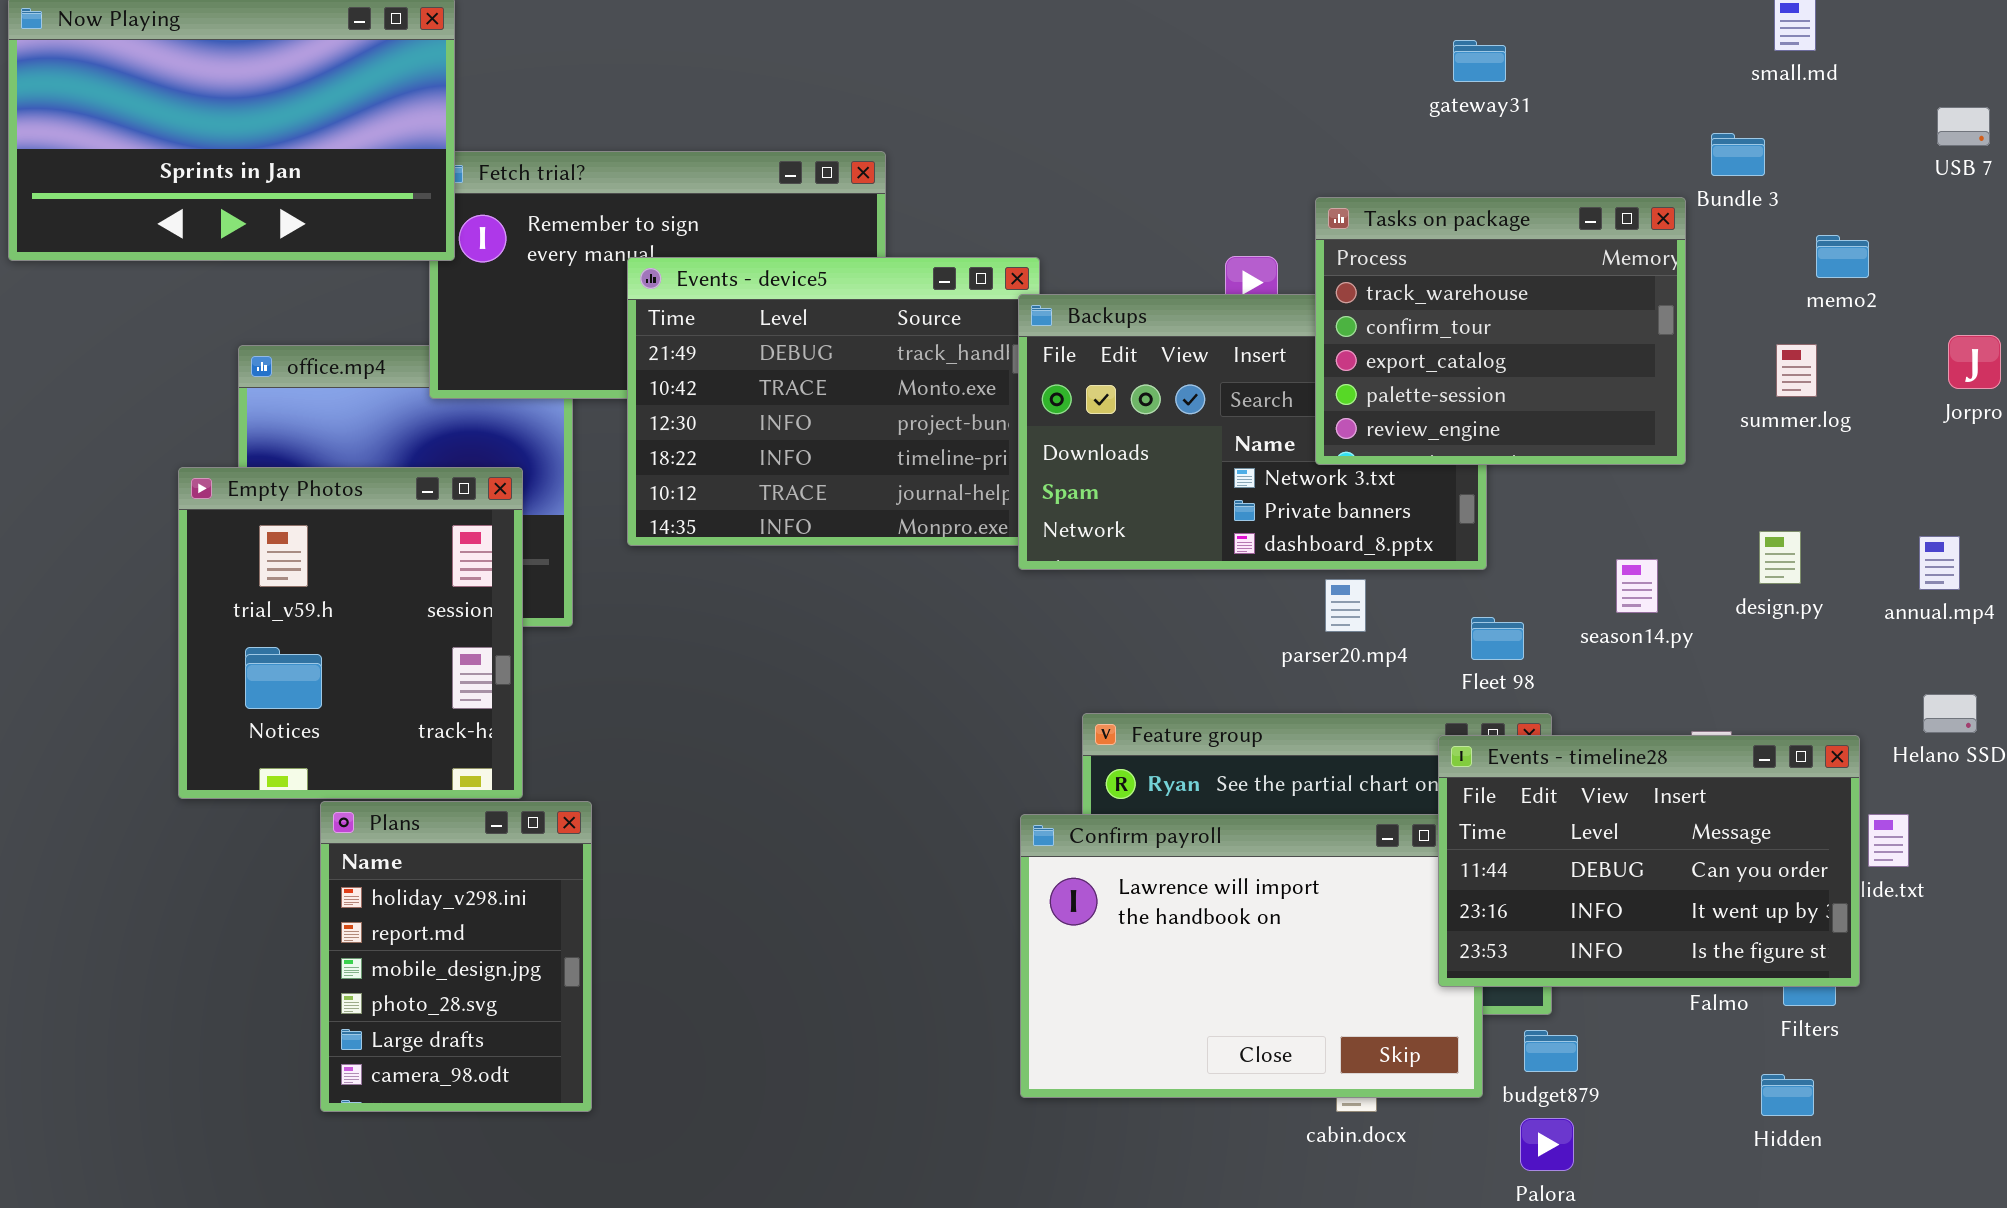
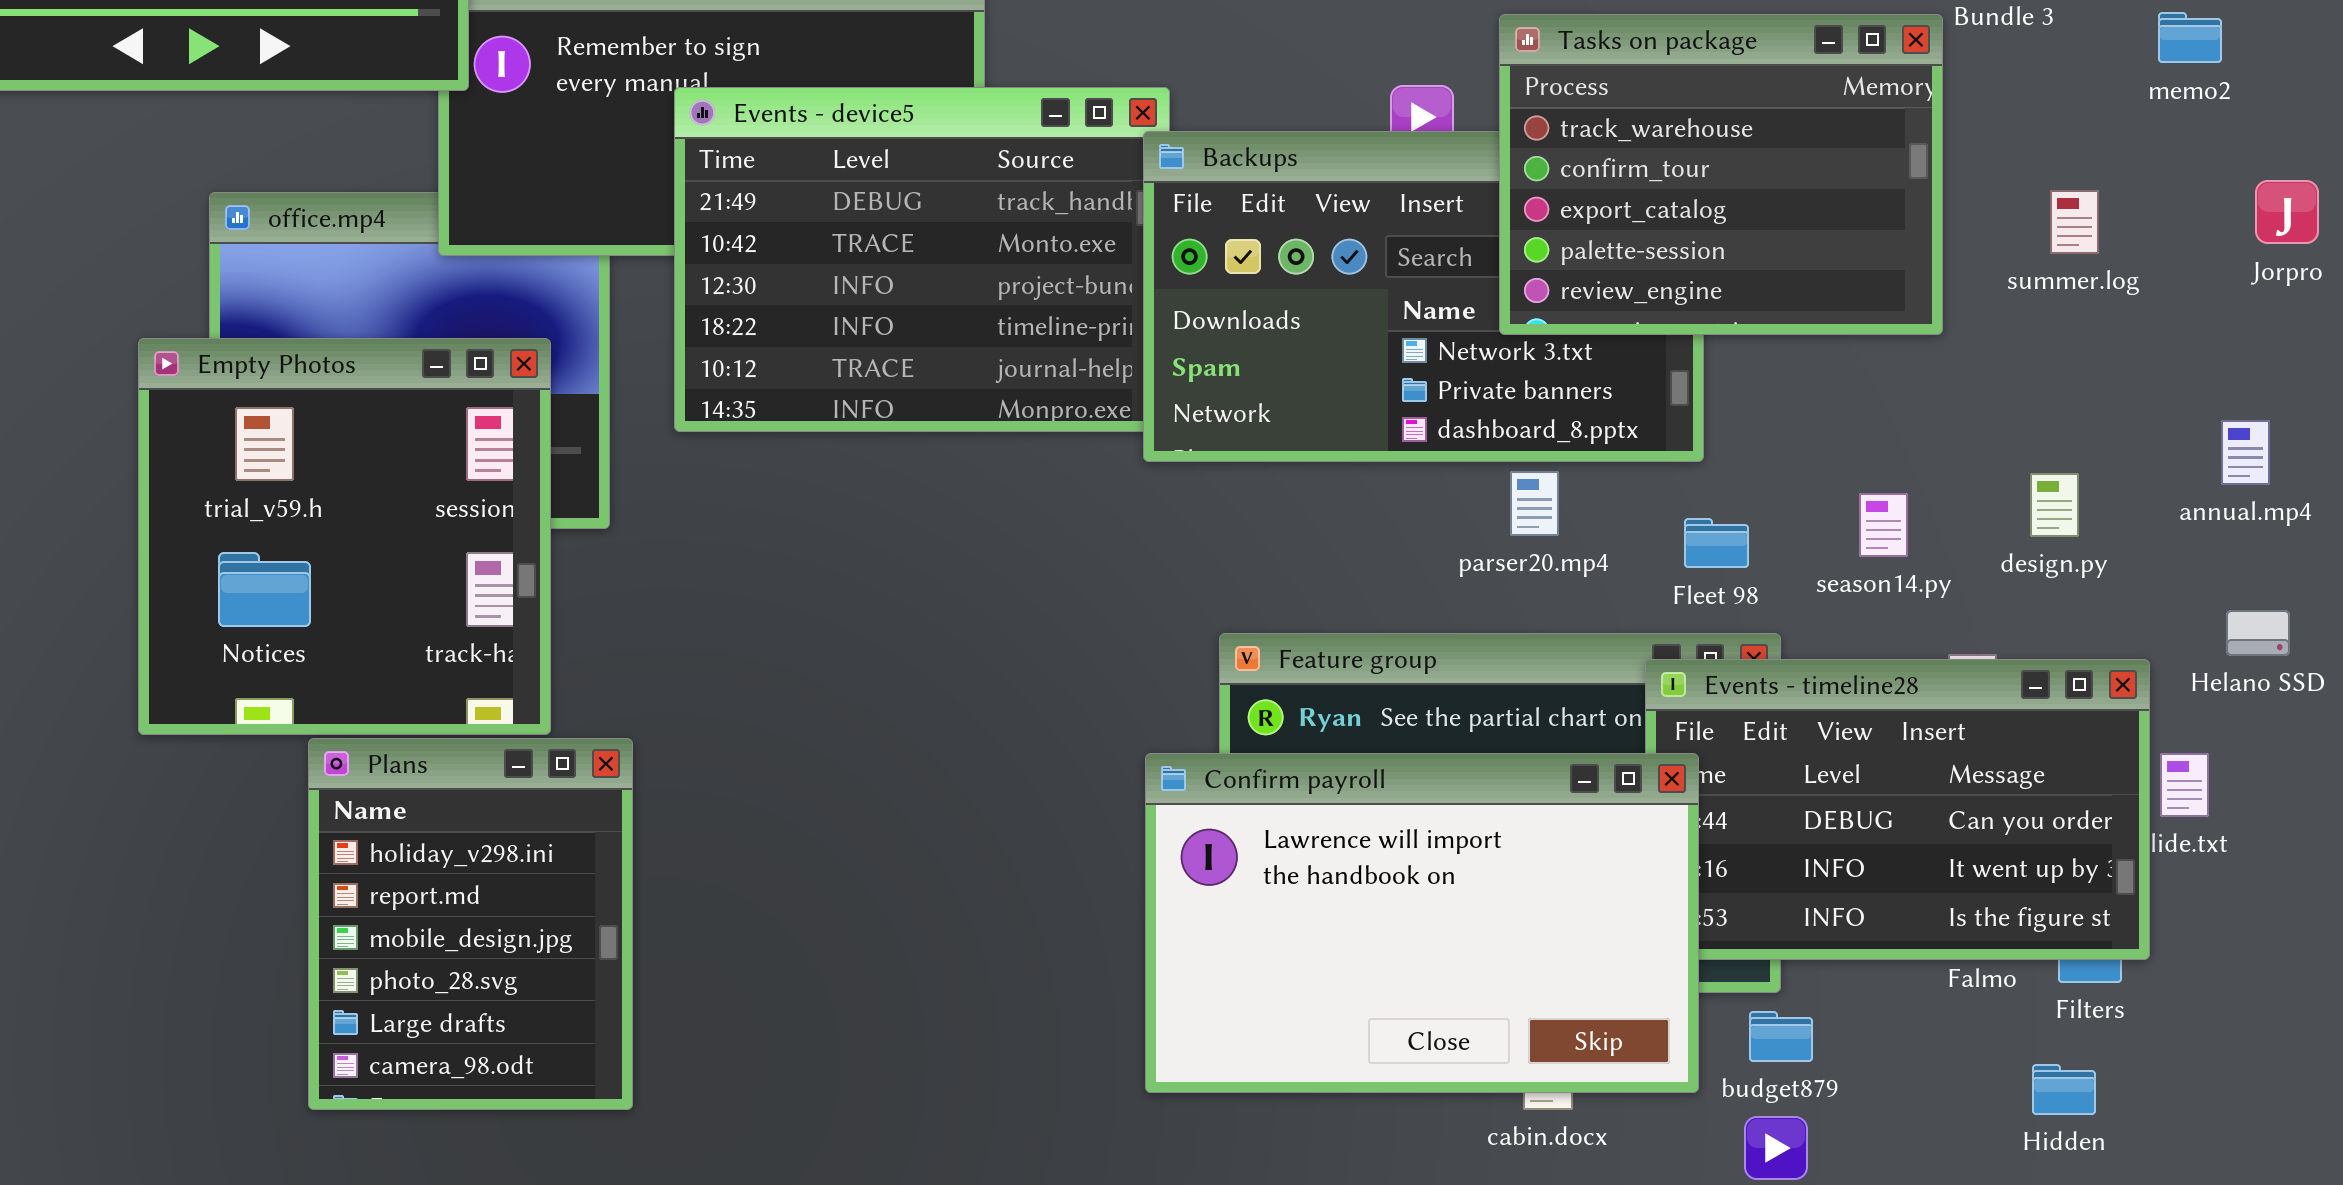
memo2: [1816,235,1869,278] -> [2158,12,2222,63], moved
design.py: [1759,531,1801,584] -> [2030,473,2079,537], moved
season14.py: [1616,559,1658,613] -> [1859,493,1908,557], moved
Confirm payroll: [1020,814,1483,1098] -> [1145,753,1699,1093], raised

